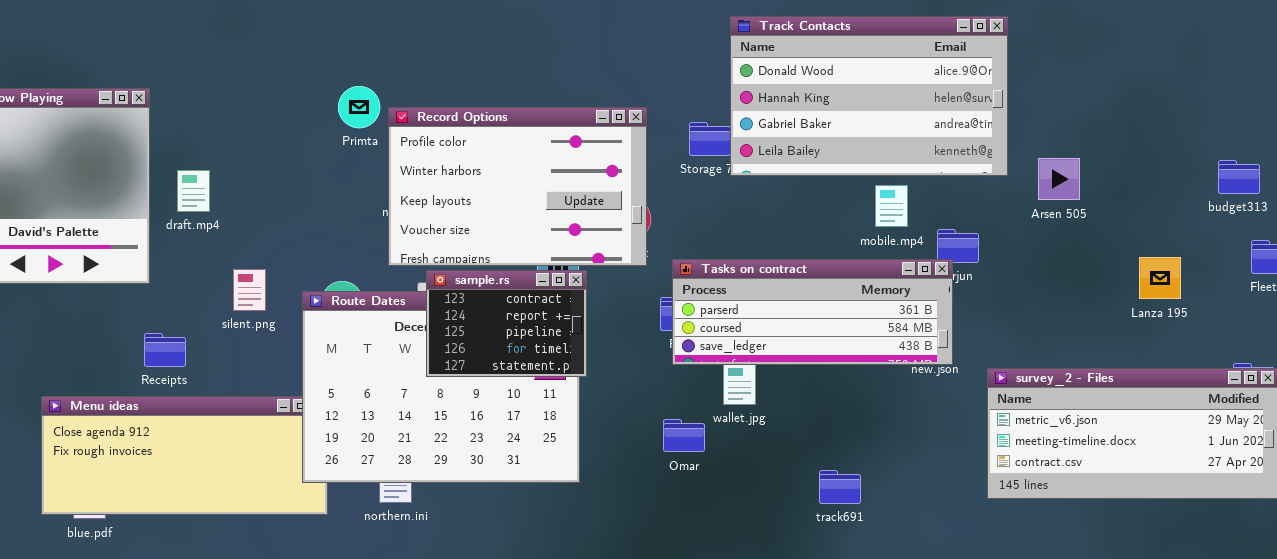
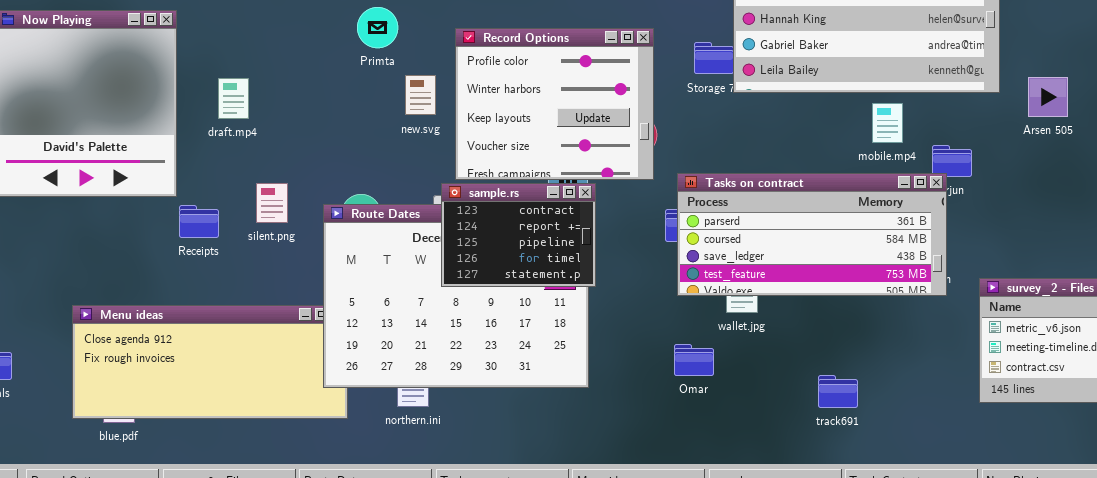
Record Options: [388,107,647,266] -> [455,28,654,180], resized
draft.mp4: [177,170,210,212] -> [218,78,249,119], moved
Tasks on contract: [672,259,953,365] -> [677,173,947,296], resized
Receipts: [144,333,186,367] -> [179,205,219,238], moved
Omar: [663,419,705,452] -> [674,344,714,376], moved

